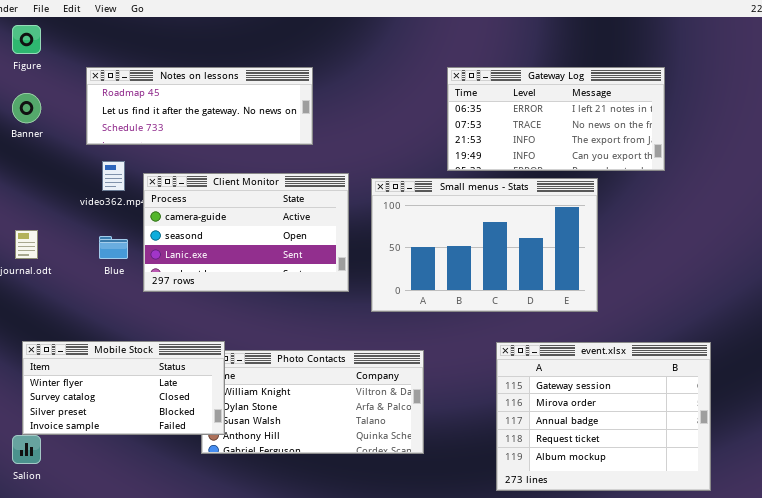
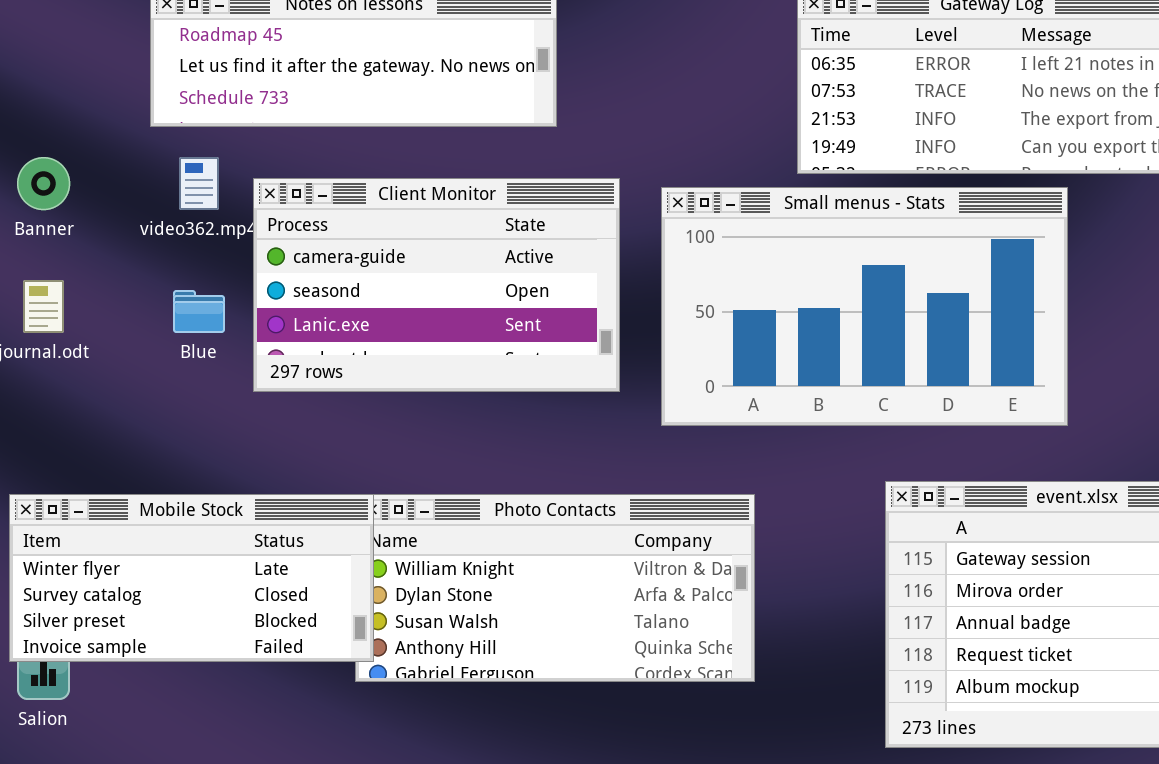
Banner: [12,93,41,123] -> [17,157,70,210], moved
Mobile Stock: [22,341,225,435] -> [9,494,374,662], moved

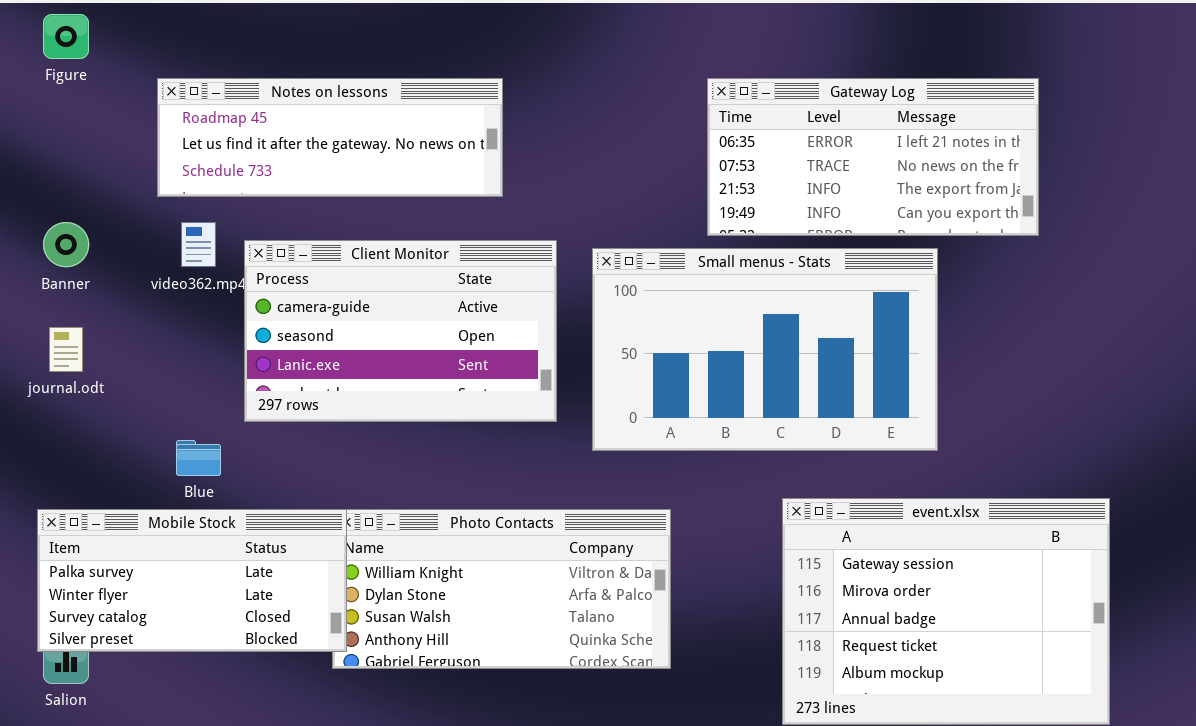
Blue: [173,290,225,333] -> [176,440,221,476], moved
Mobile Stock: [9,494,374,662] -> [37,509,347,652], scrolled up 1 row

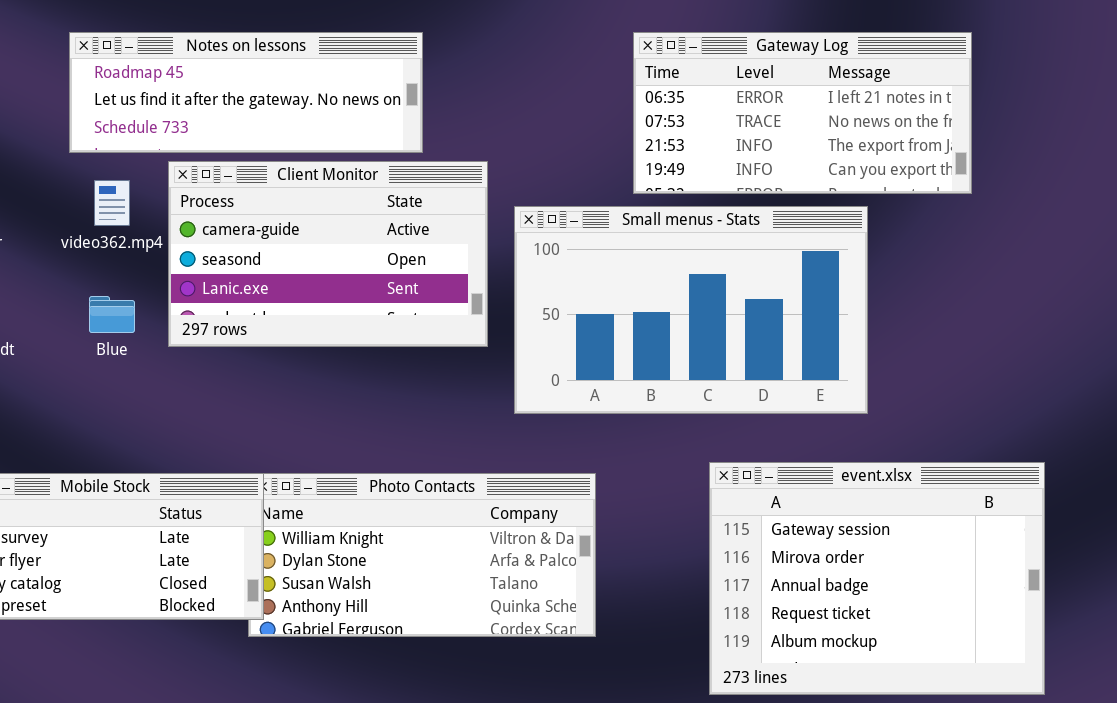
Client Monitor: [244,240,557,422] -> [168,161,488,347], moved
Blue: [176,440,221,476] -> [89,296,135,333], moved

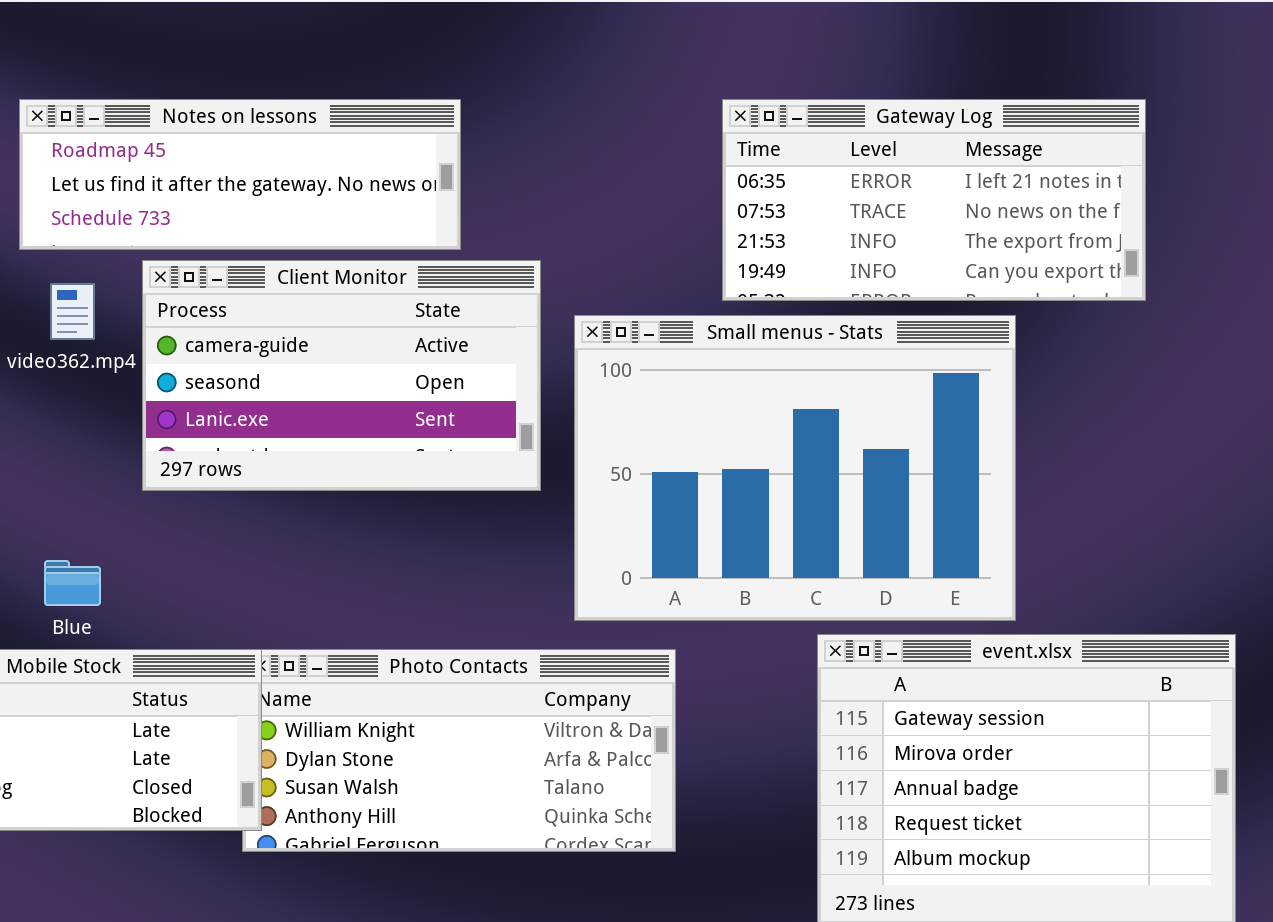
Small menus - Stats: [514,206,868,414] -> [574,315,1016,621], resized
Blue: [89,296,135,333] -> [44,560,101,606], moved

